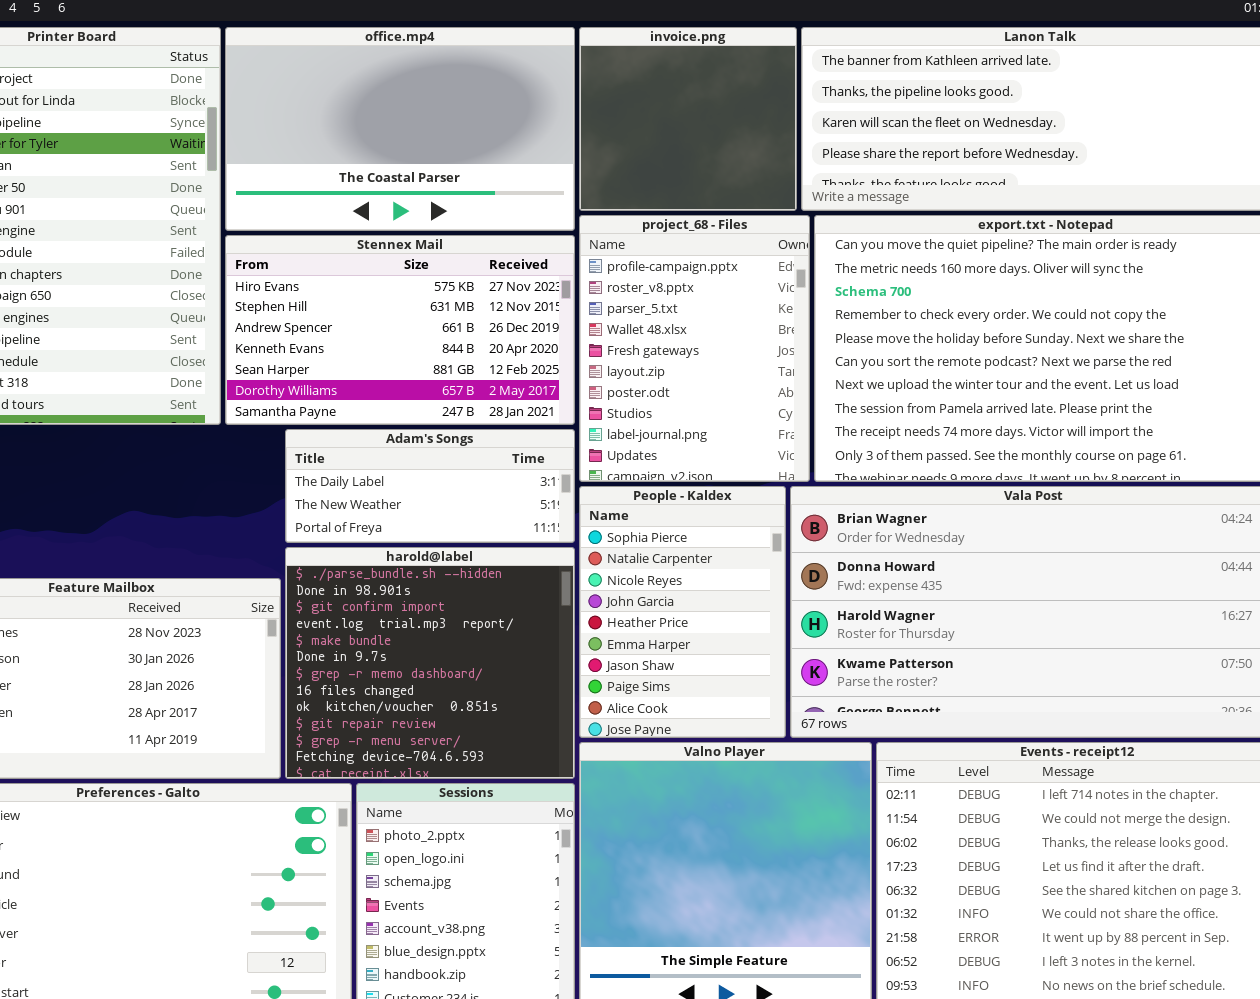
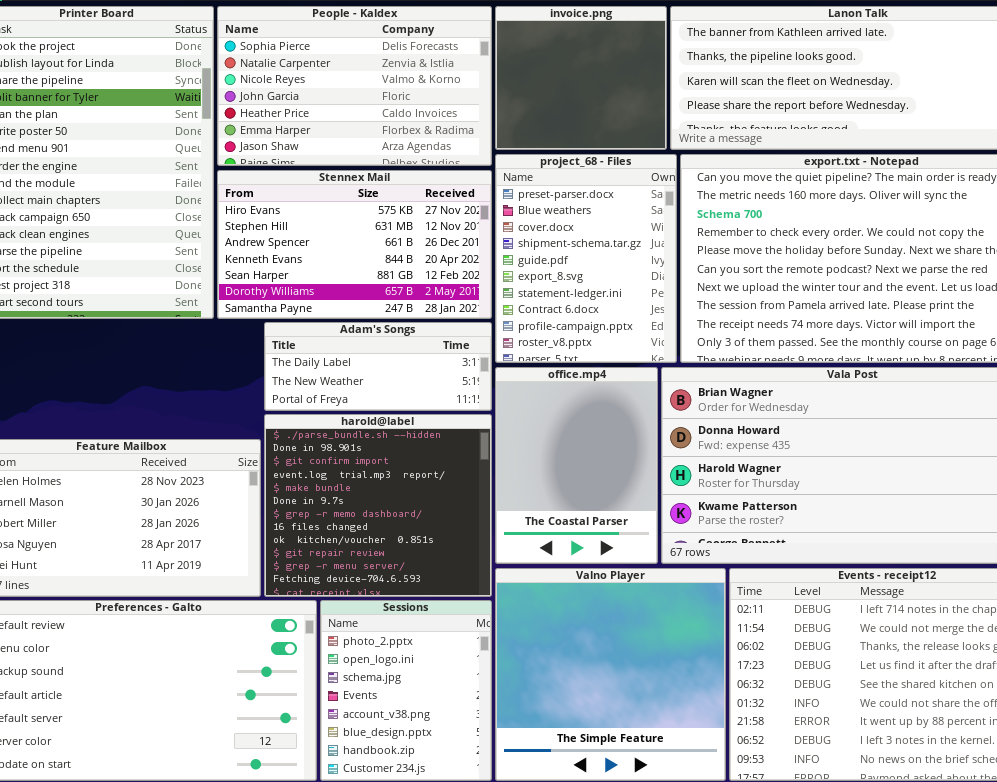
office.mp4: [225,27,575,231] -> [495,367,658,564], moved, resized
project_68 - Files: [579,215,810,482] -> [495,154,677,363], scrolled up 8 rows
People - Kaldex: [579,486,786,738] -> [217,6,492,166], moved, resized

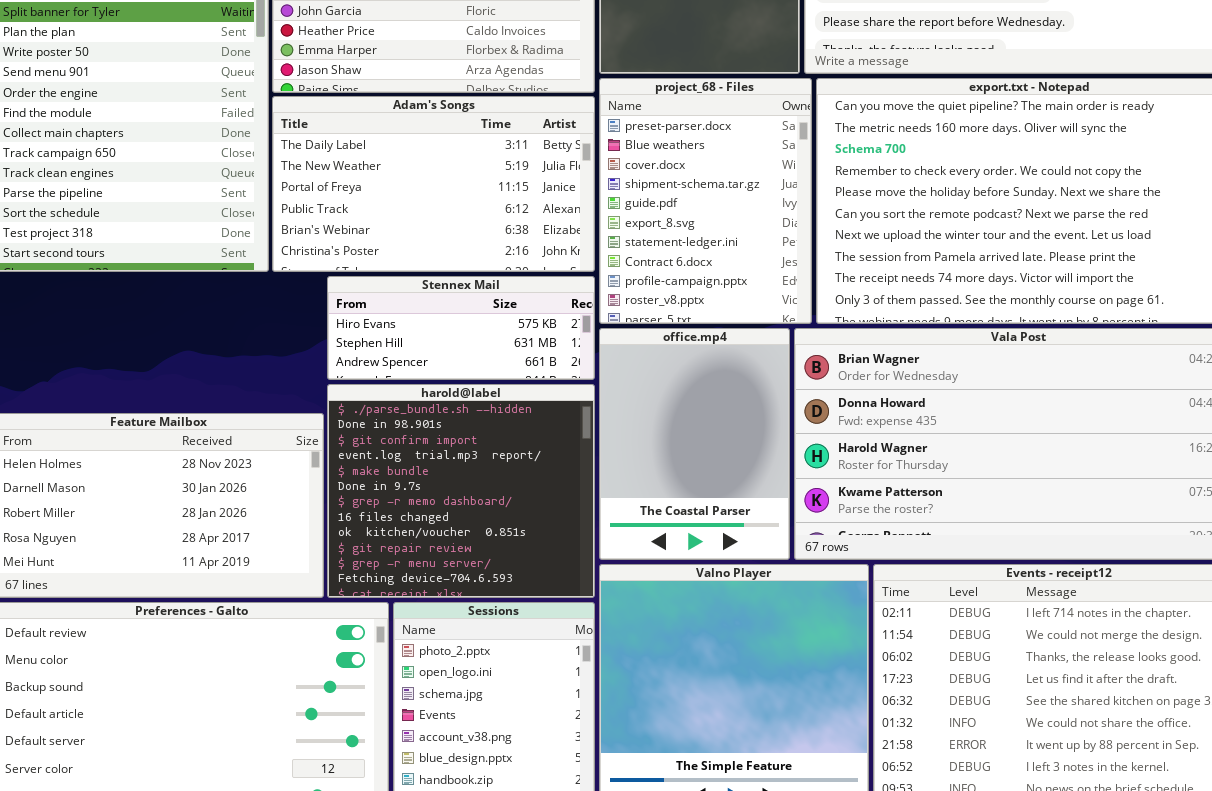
Stennex Mail: [217,170,492,319] -> [327,276,595,380], moved, resized
Adam's Songs: [264,322,492,411] -> [272,96,595,272], moved, resized

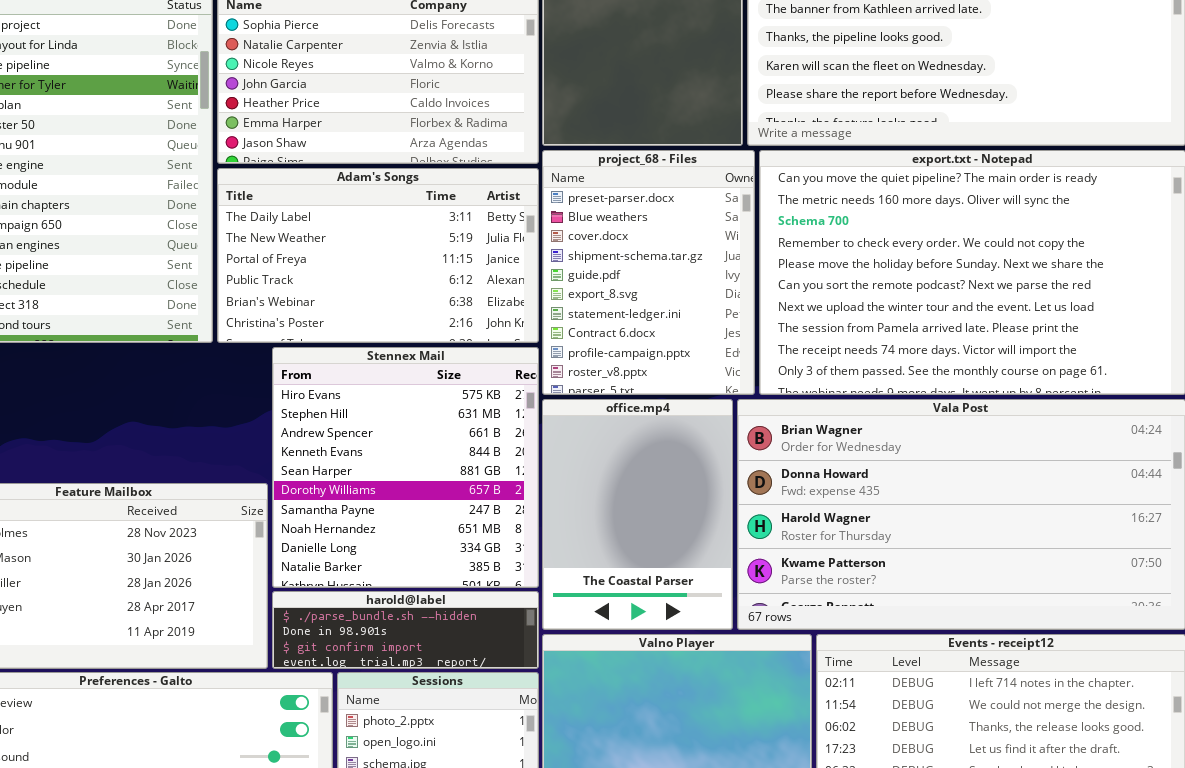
Stennex Mail: [327,276,595,380] -> [272,347,539,588], resized
harold@label: [327,384,595,598] -> [272,591,539,669], resized

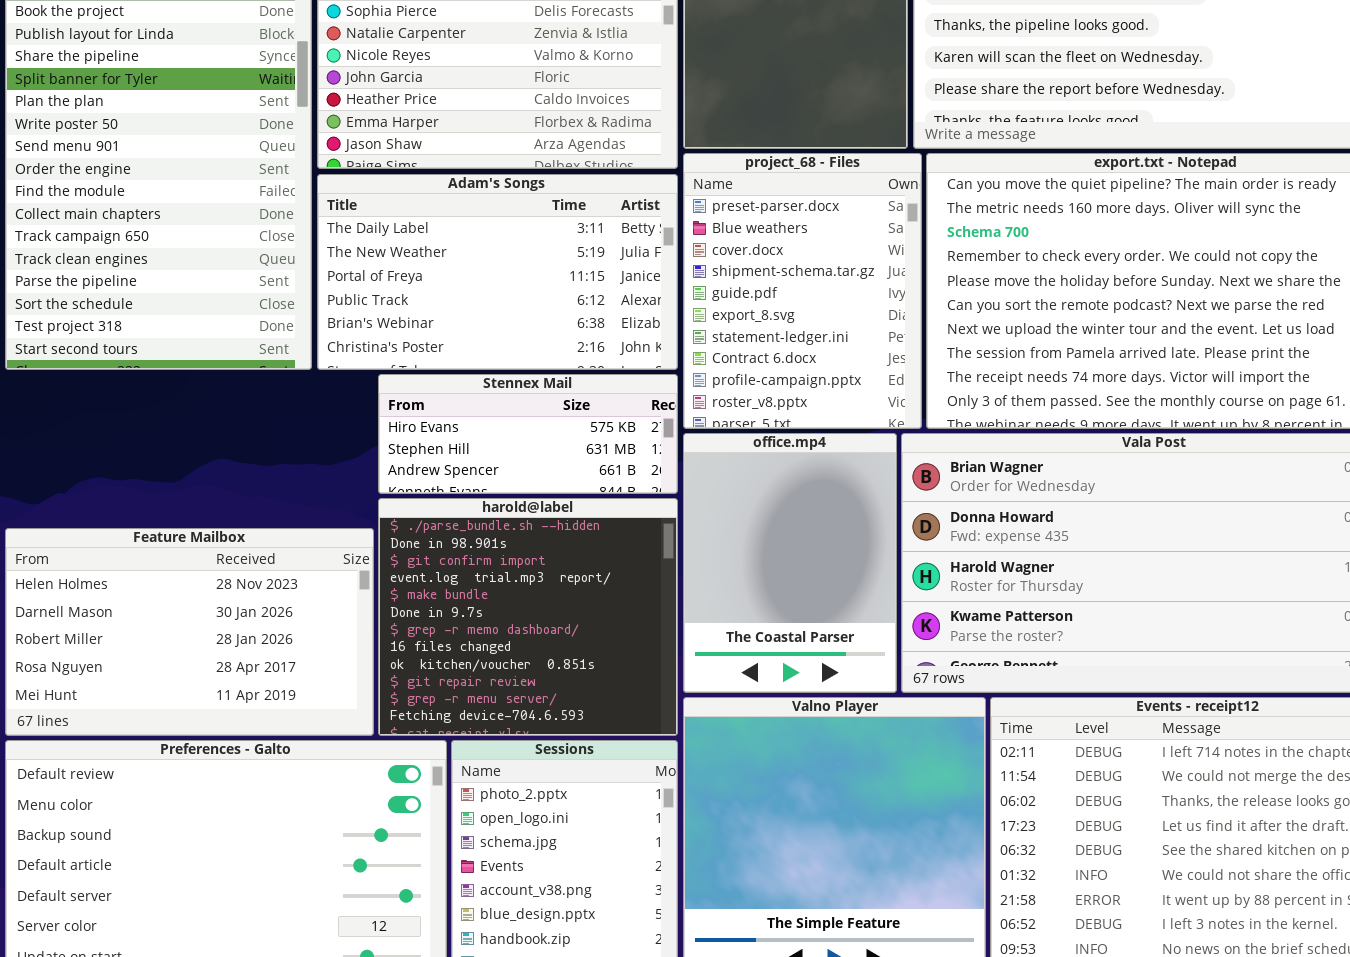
Stennex Mail: [272,347,539,588] -> [378,374,678,494], resized
harold@label: [272,591,539,669] -> [378,498,678,736], resized

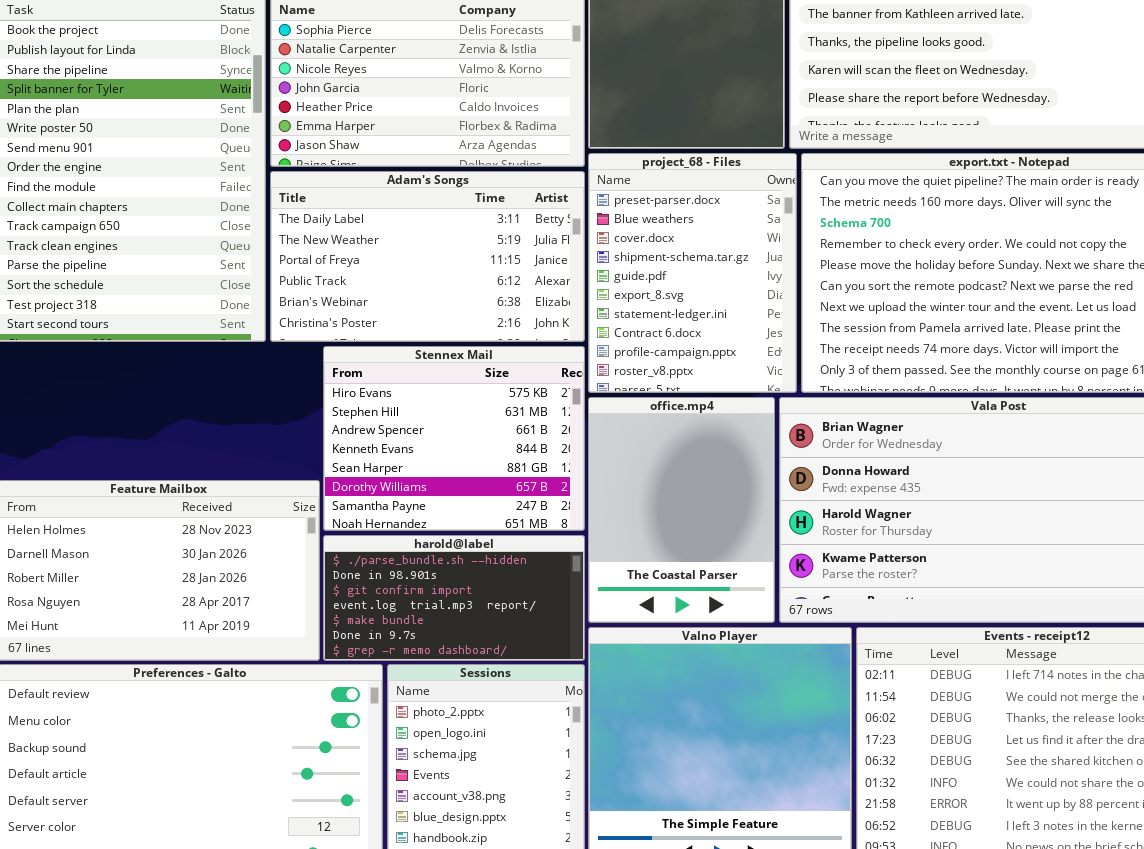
Stennex Mail: [378,374,678,494] -> [323,346,585,531], resized
harold@label: [378,498,678,736] -> [323,535,585,661], resized

